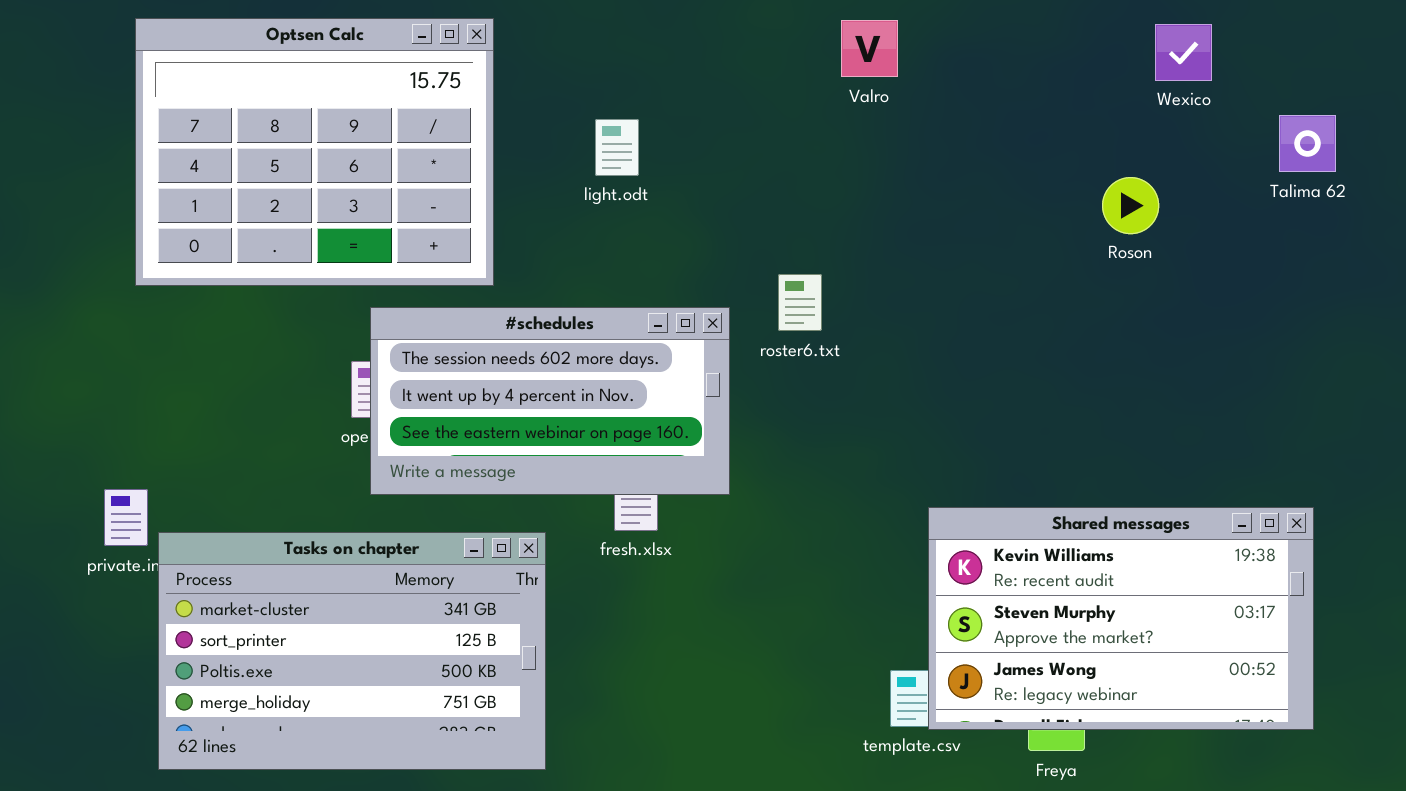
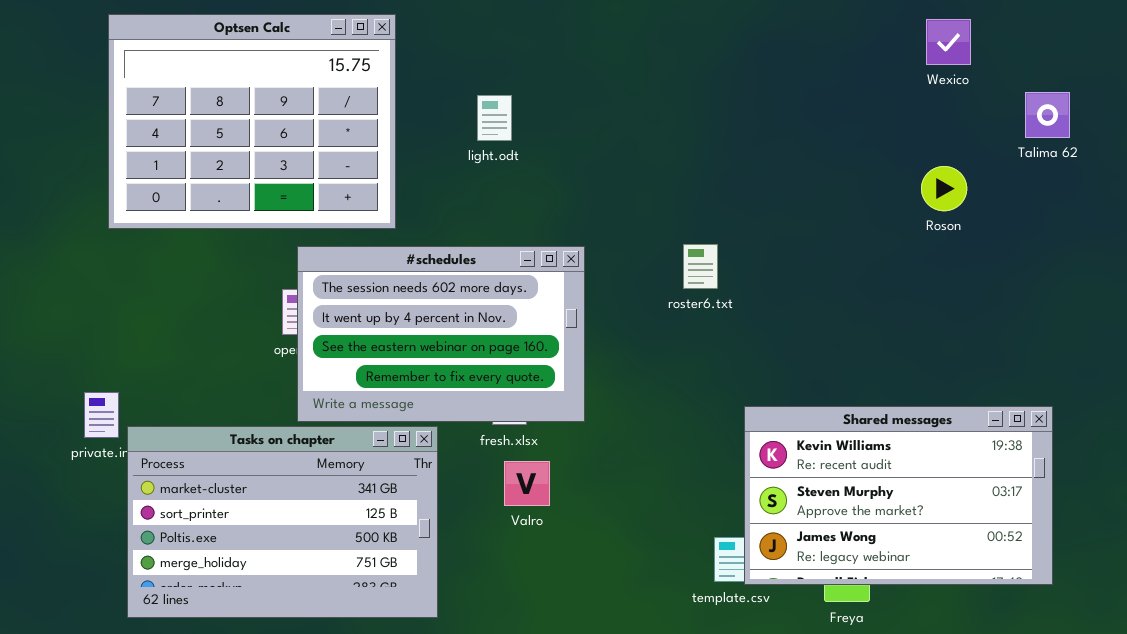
Valro: [841,20,898,77] -> [504,461,550,506], moved
Roson: [1102,177,1159,234] -> [921,166,967,211], moved
roster6.txt: [778,274,822,331] -> [683,244,718,289], moved
#schedules: [370,307,730,495] -> [297,246,585,422], resized

